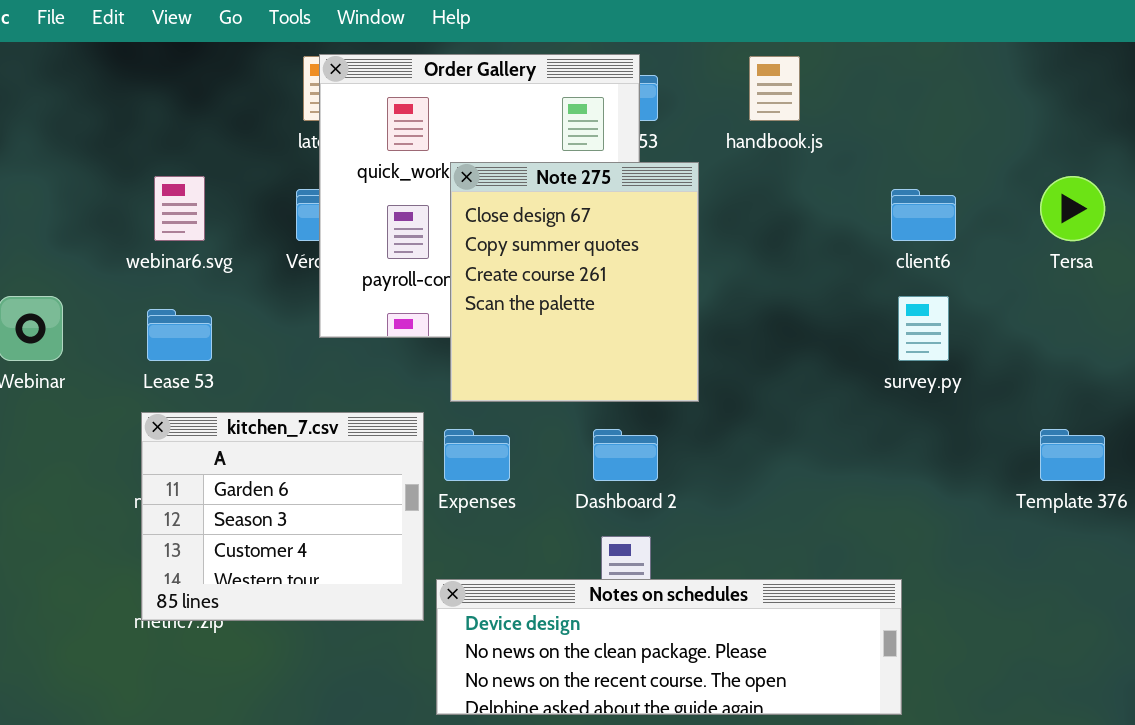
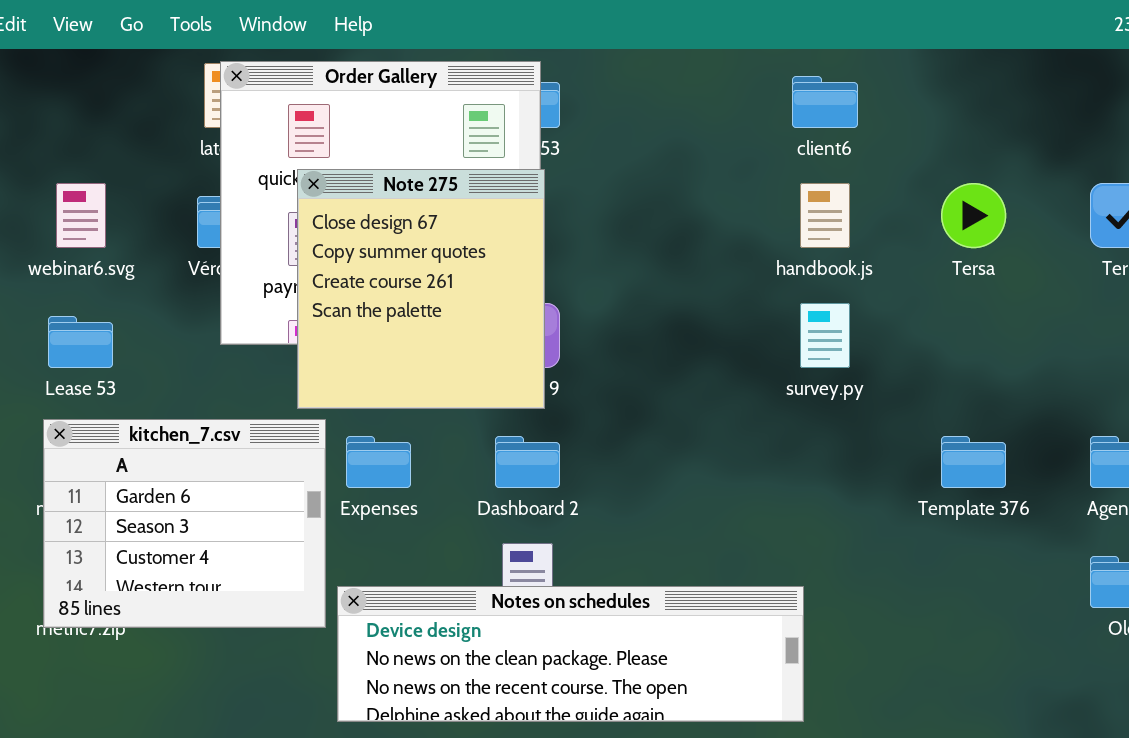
handbook.js: [749,56,800,121] -> [800,183,850,248], moved
Note 275: [450,162,699,402] -> [297,169,545,409], moved
client6: [891,189,956,241] -> [792,76,858,128], moved

